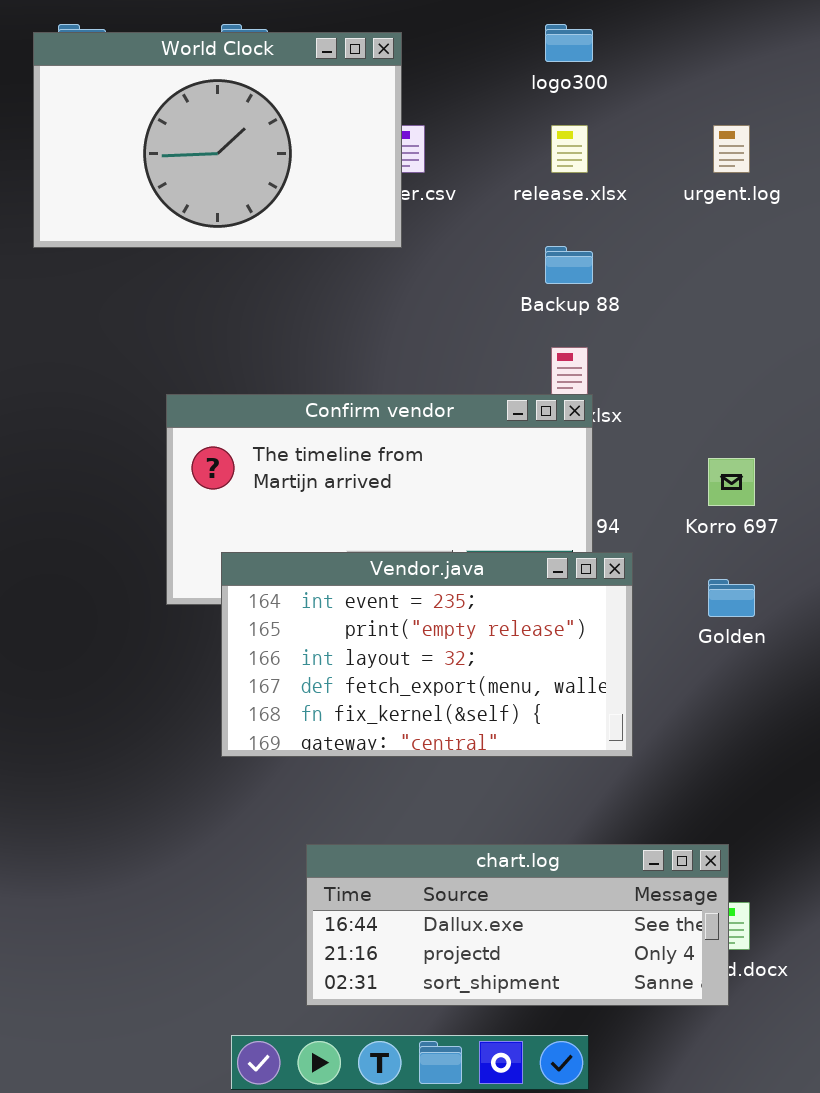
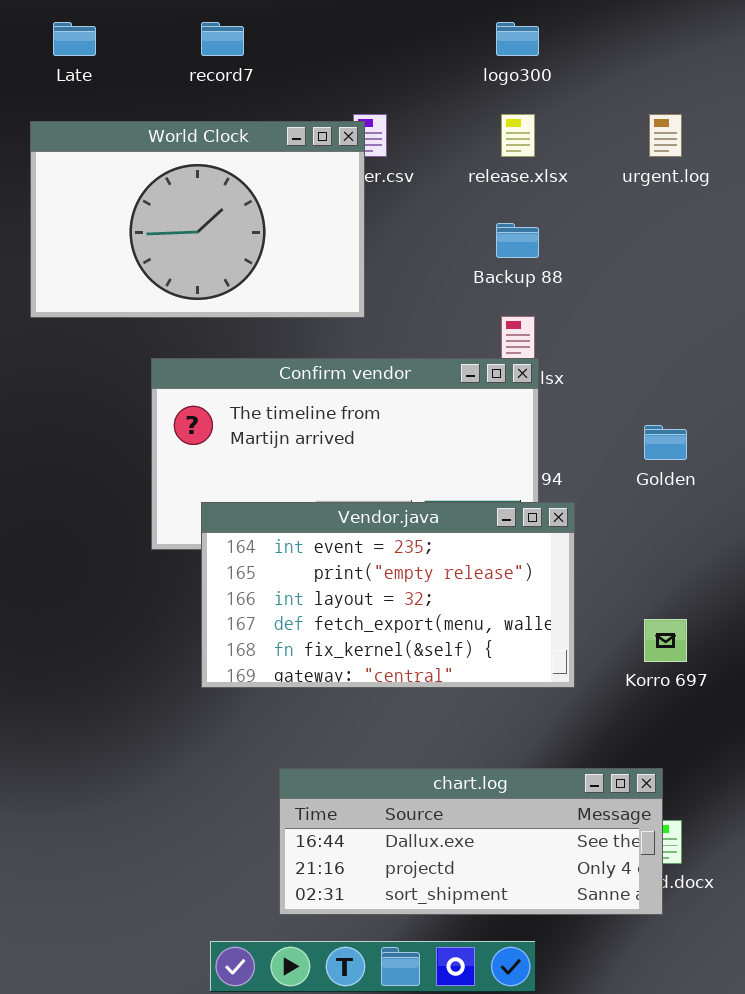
World Clock: [33,32,402,248] -> [30,121,365,318], moved
Korro 697: [708,458,755,506] -> [644,619,687,662], moved
Golden: [708,579,755,617] -> [644,425,687,460], moved

